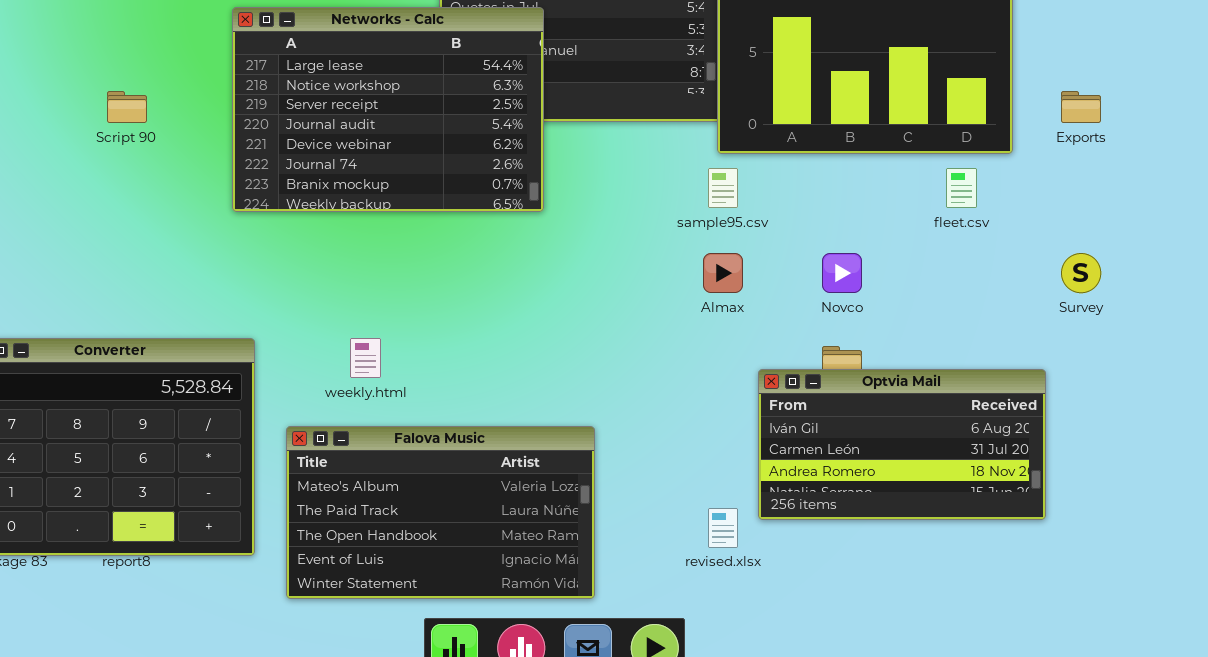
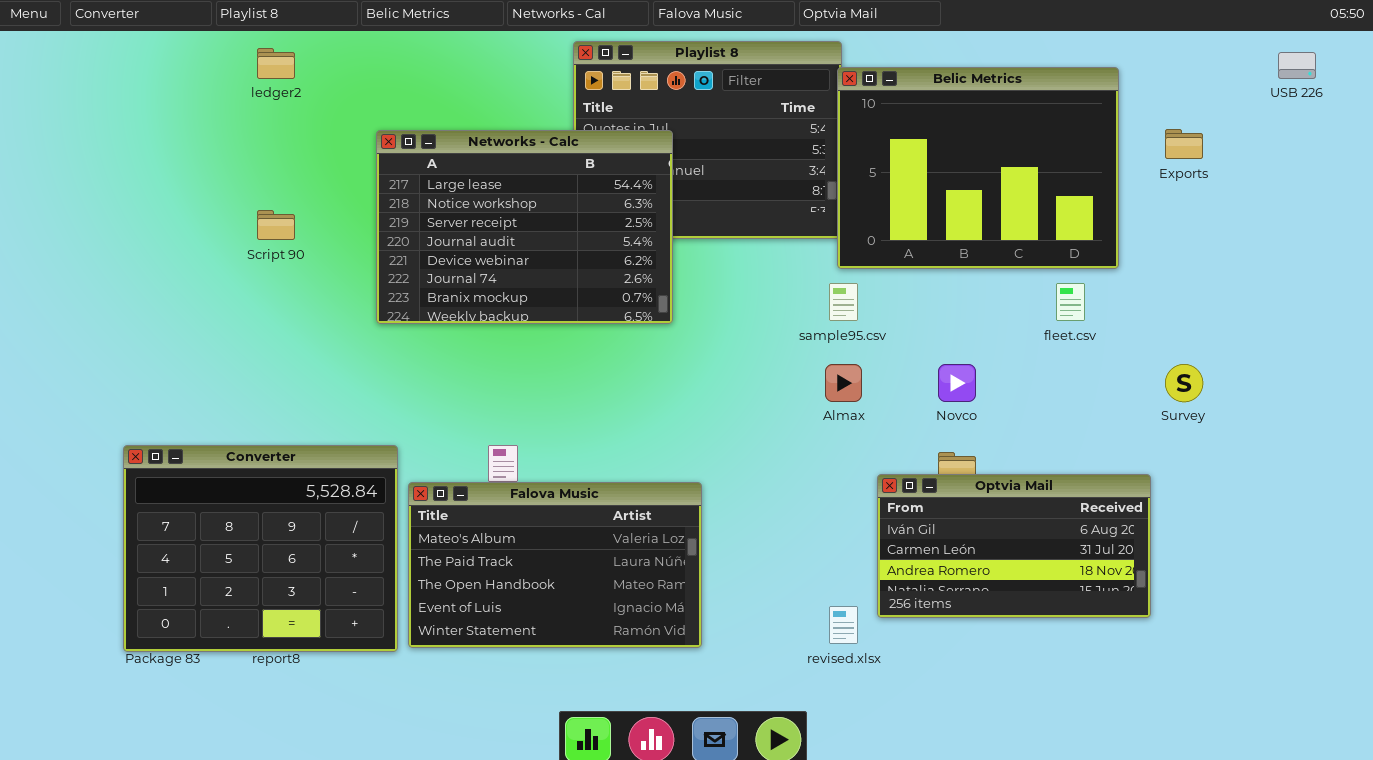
Exports: [1061,91,1101,123] -> [1165,129,1203,159], moved
Falova Music: [286,426,595,599] -> [408,482,702,648], moved

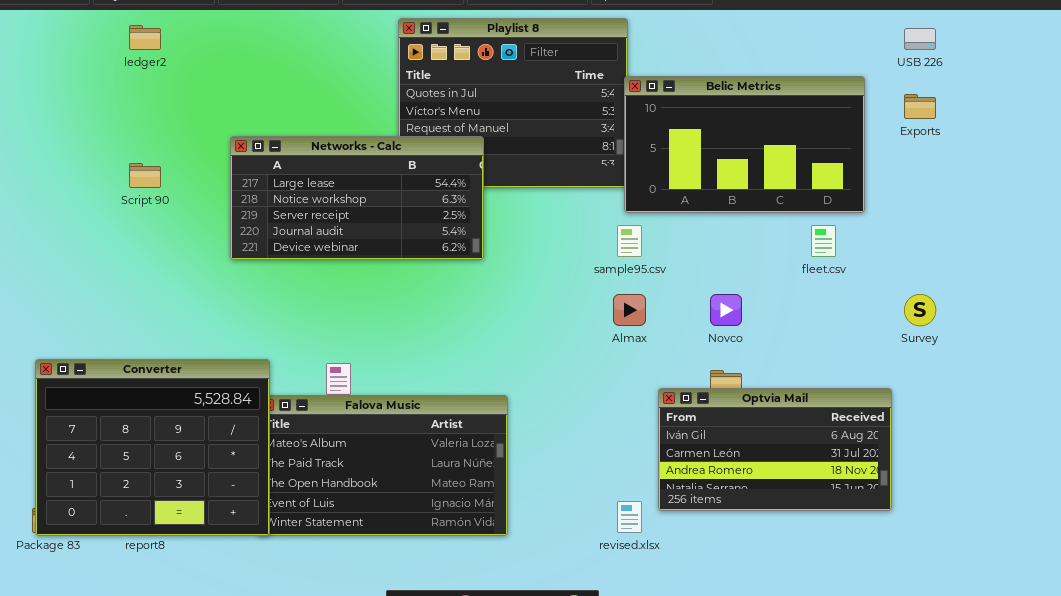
USB 226: [1278,52,1316,79] -> [904,28,936,50], moved
Belic Metrics: [837,67,1119,269] -> [624,76,865,213], resized
Networks - Calc: [376,130,673,324] -> [230,136,484,260], resized
Converter: [123,445,398,652] -> [35,359,270,536], moved

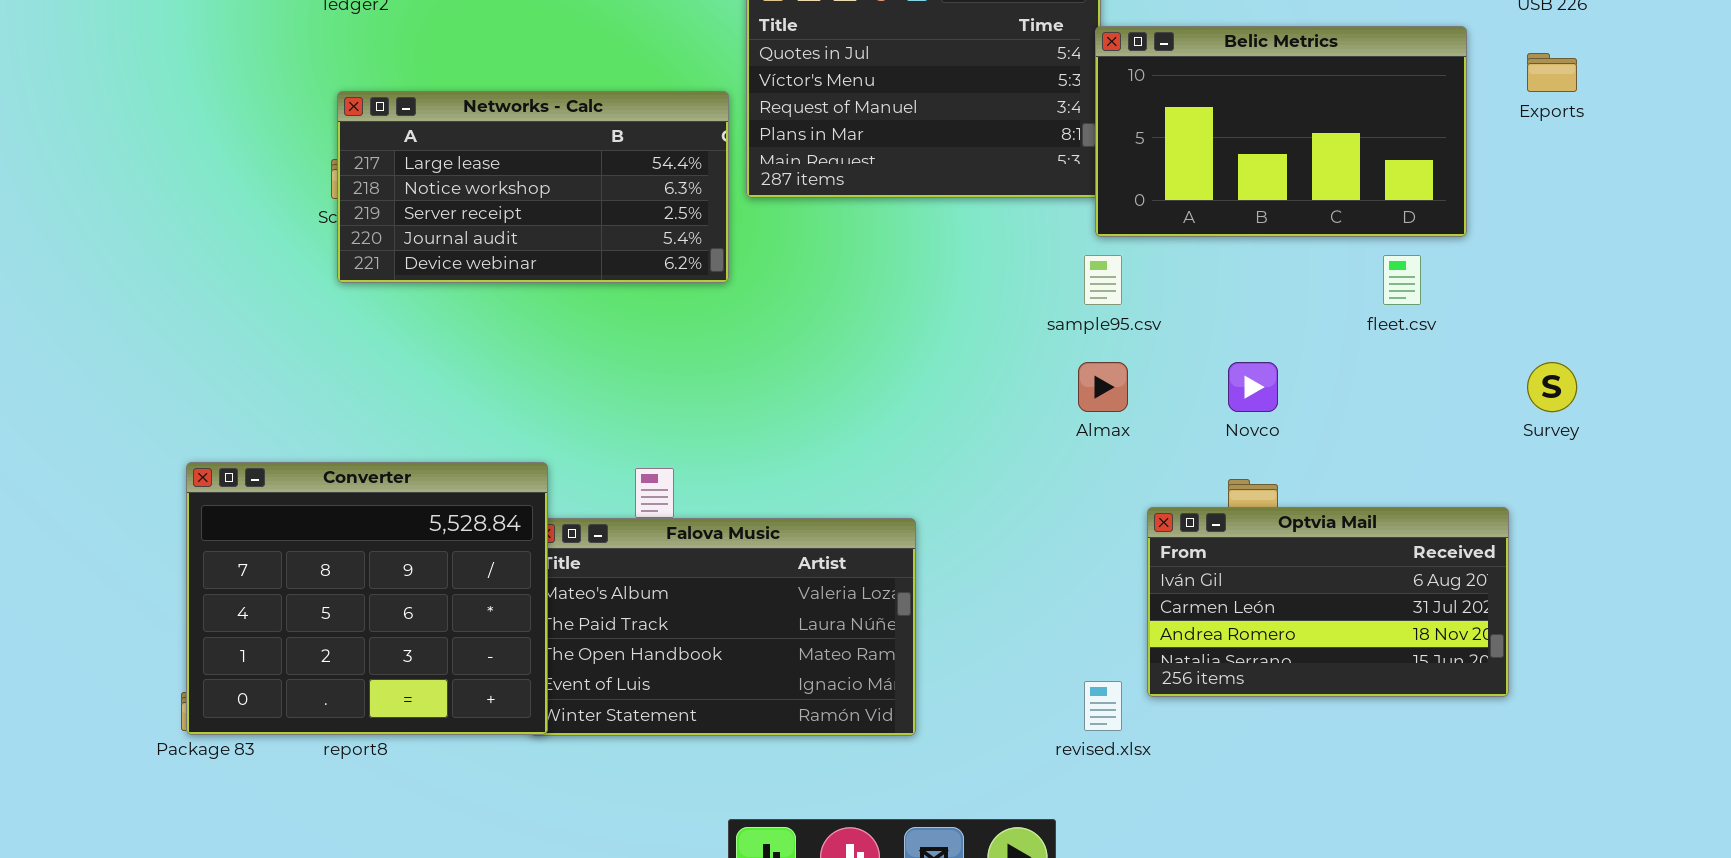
Networks - Calc: [230,136,484,260] -> [337,91,729,283], moved

